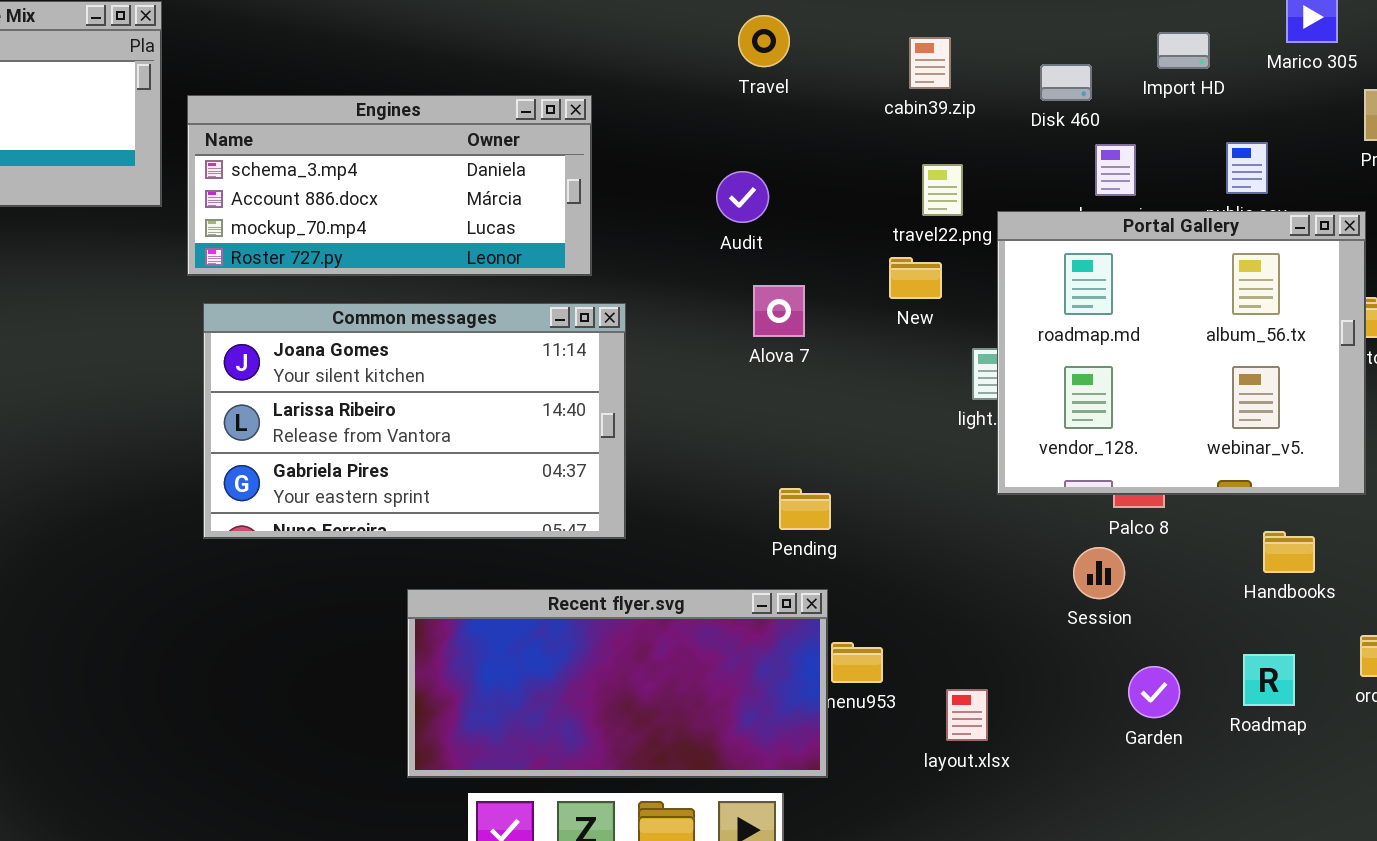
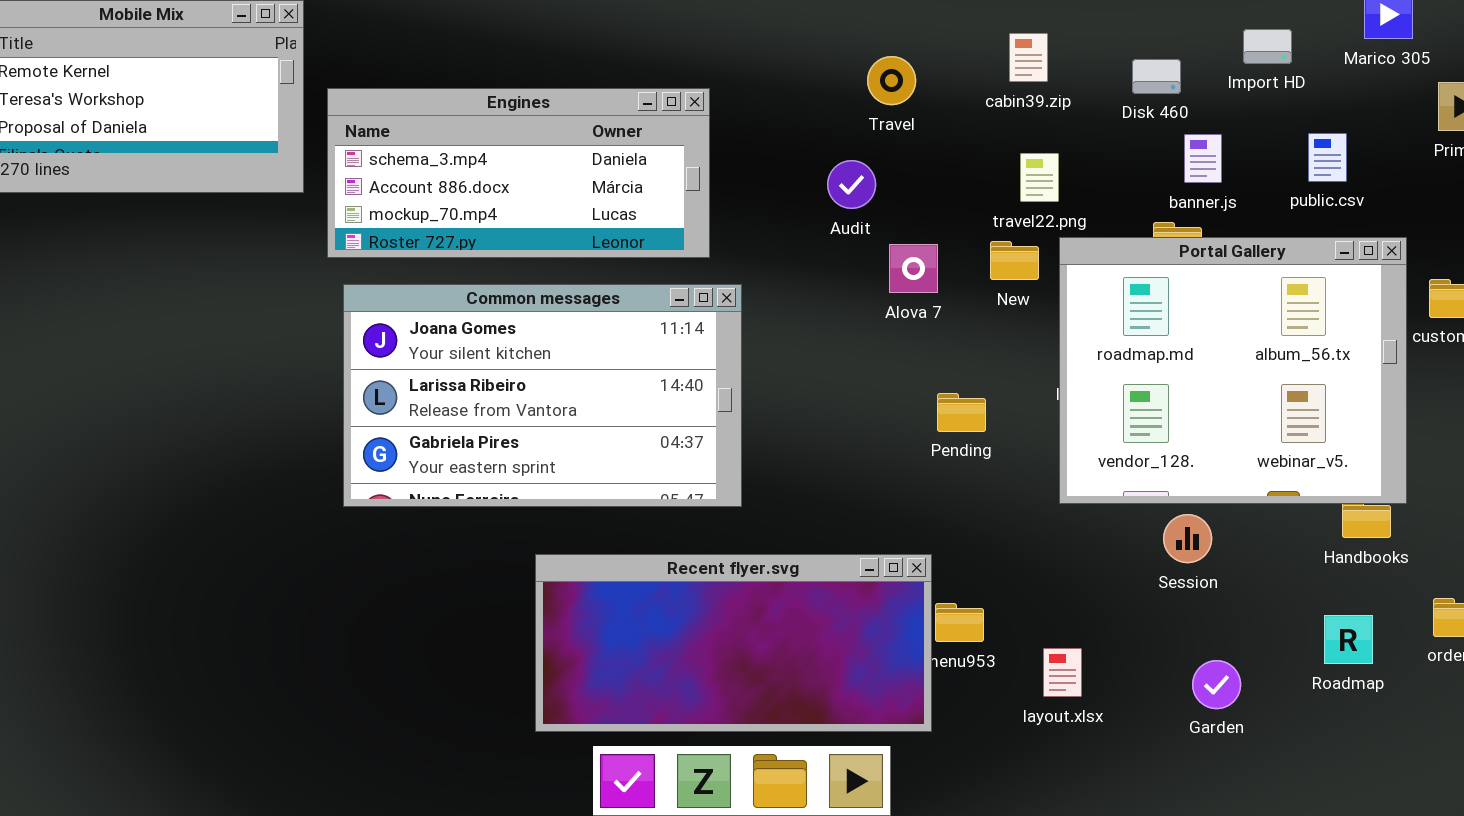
Travel: [738,15,790,67] -> [867,56,916,105], moved
Portal Gallery: [997,211,1366,495] -> [1059,237,1407,504], moved
Alova 7: [753,285,805,337] -> [889,244,938,293], moved
Pending: [779,488,831,530] -> [937,393,986,432], moved
Garden: [1128,666,1180,718] -> [1192,660,1241,709], moved

